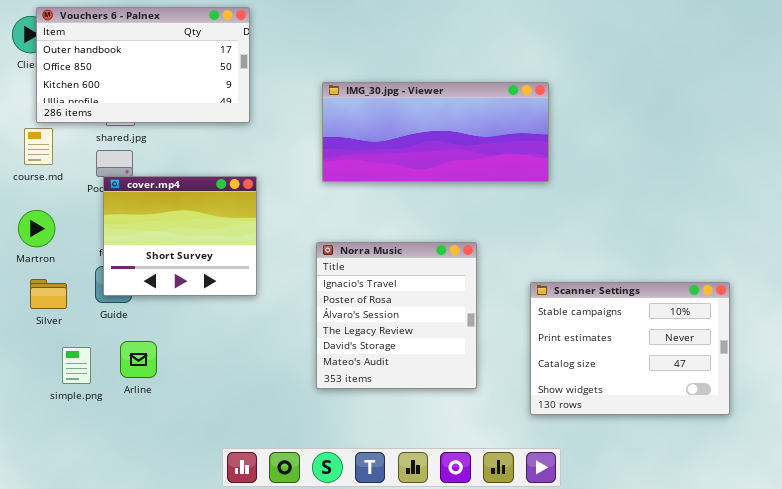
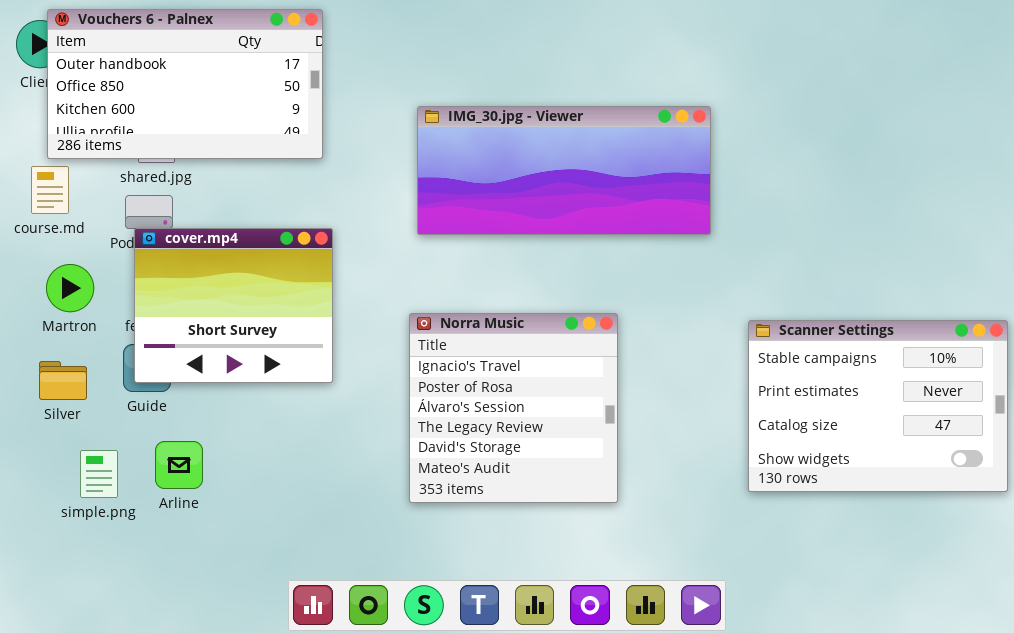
Martron: [18,210,55,247] -> [46,264,94,312], moved
Scanner Settings: [530,282,730,415] -> [748,320,1008,492], moved

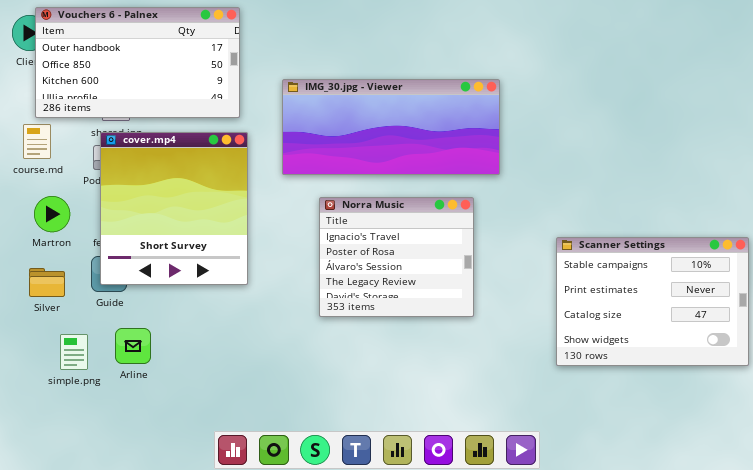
IMG_30.jpg - Viewer: [417,106,711,235] -> [282,79,500,175], moved
cover.mp4: [134,228,333,383] -> [100,132,248,285], resized
Norra Music: [409,313,618,503] -> [319,197,474,317], moved, resized

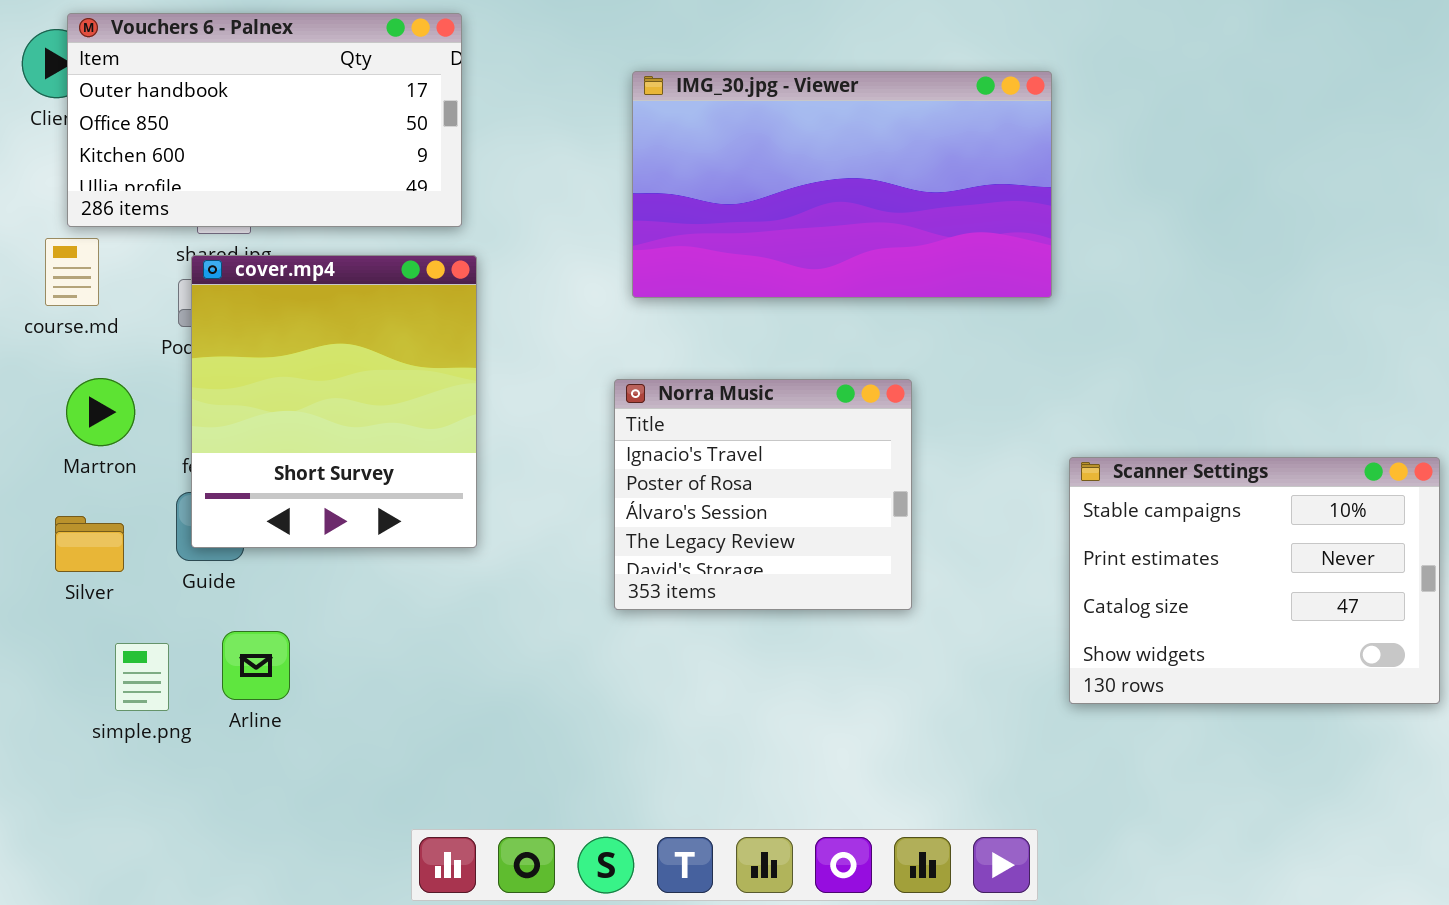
IMG_30.jpg - Viewer: [282,79,500,175] -> [632,71,1052,298], moved, resized

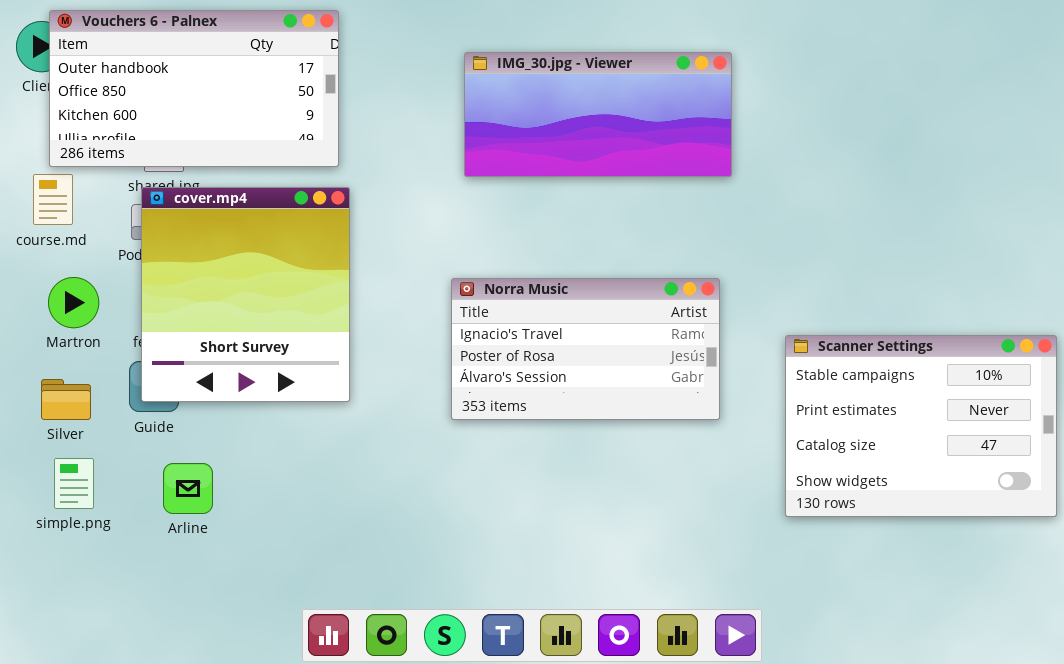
IMG_30.jpg - Viewer: [632,71,1052,298] -> [464,52,732,177], resized
Norra Music: [614,379,912,610] -> [451,278,720,420], resized
simple.png: [115,643,169,711] -> [54,458,94,509], moved

